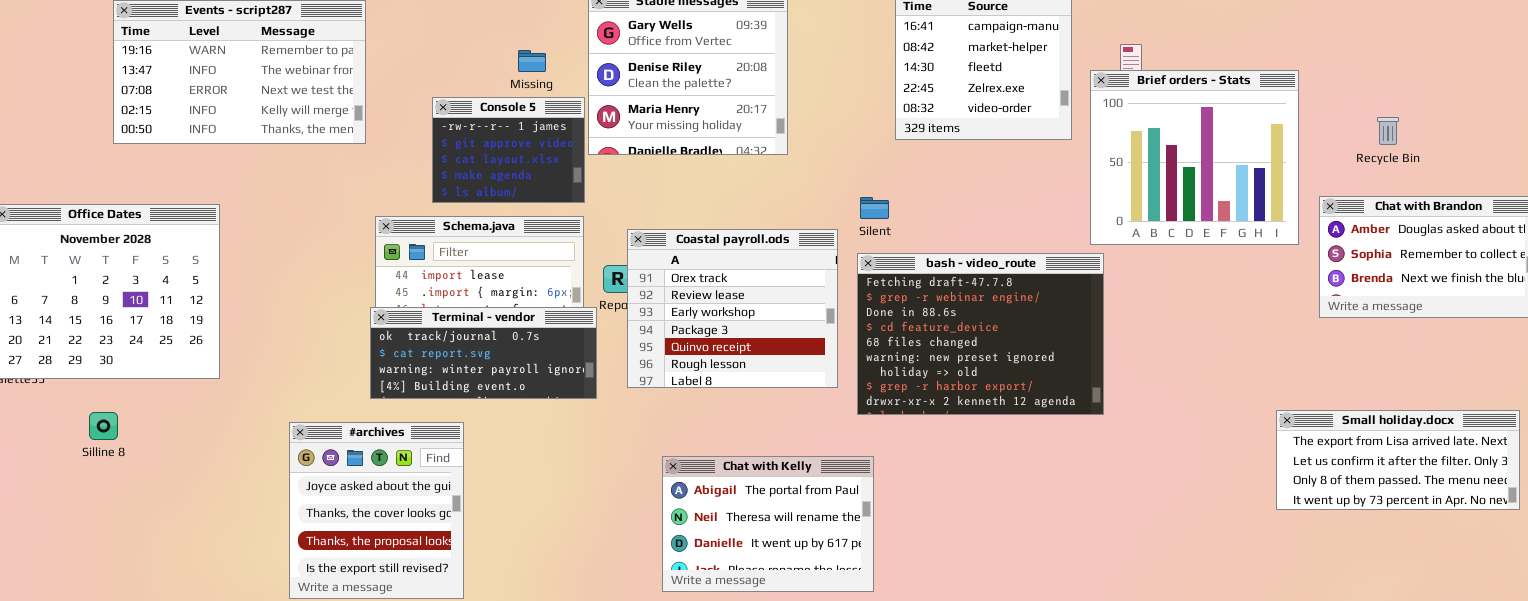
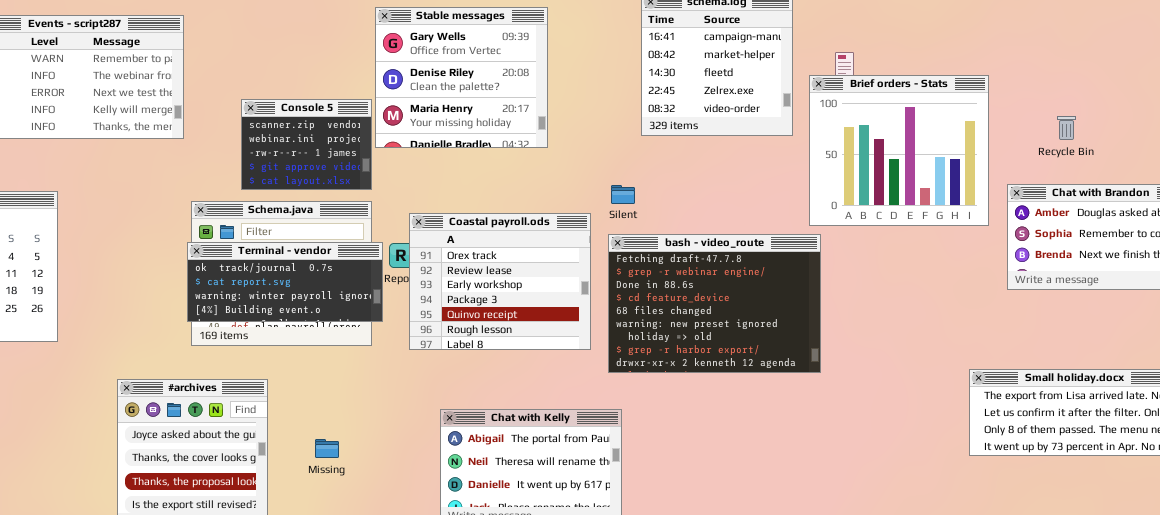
Missing: [518,50,546,72] -> [315,439,339,458], moved
Console 5: [432,97,585,203] -> [241,99,372,190], scrolled up 2 rows
Terminal - vendor: [370,307,597,399] -> [187,242,383,322], moved

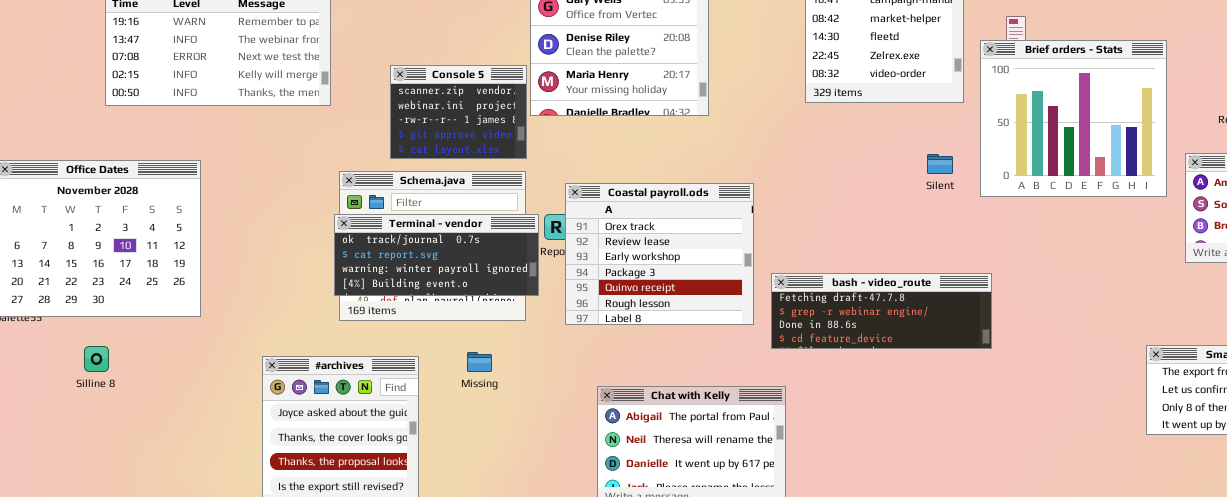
Silent: [611,185,635,204] -> [927,154,953,174], moved
bash - video_route: [608,234,821,373] -> [771,273,992,349], resized
Missing: [315,439,339,458] -> [467,352,492,372], moved

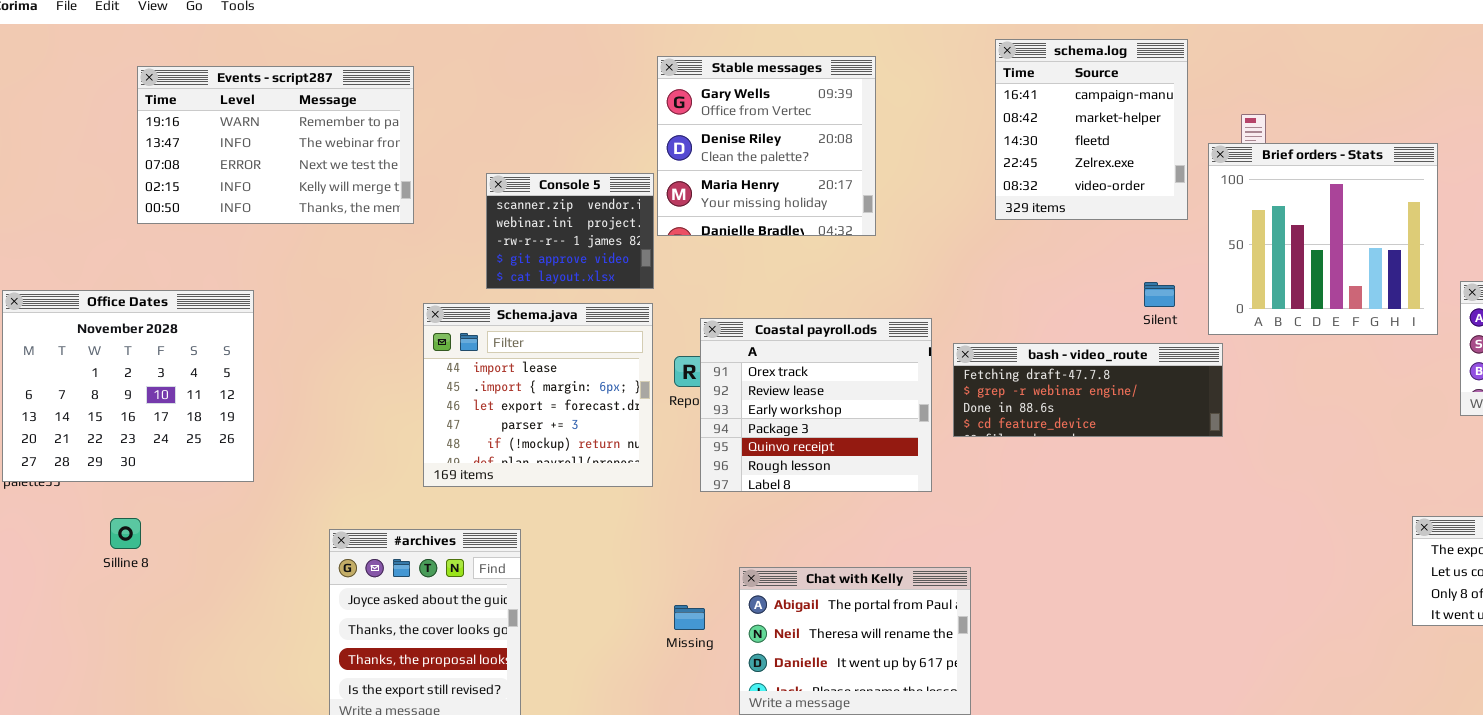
Terminal - vendor: [334,214,539,296] -> none, closed
bash - video_route: [771,273,992,349] -> [953,343,1223,437], moved
Missing: [467,352,492,372] -> [674,605,705,630], moved

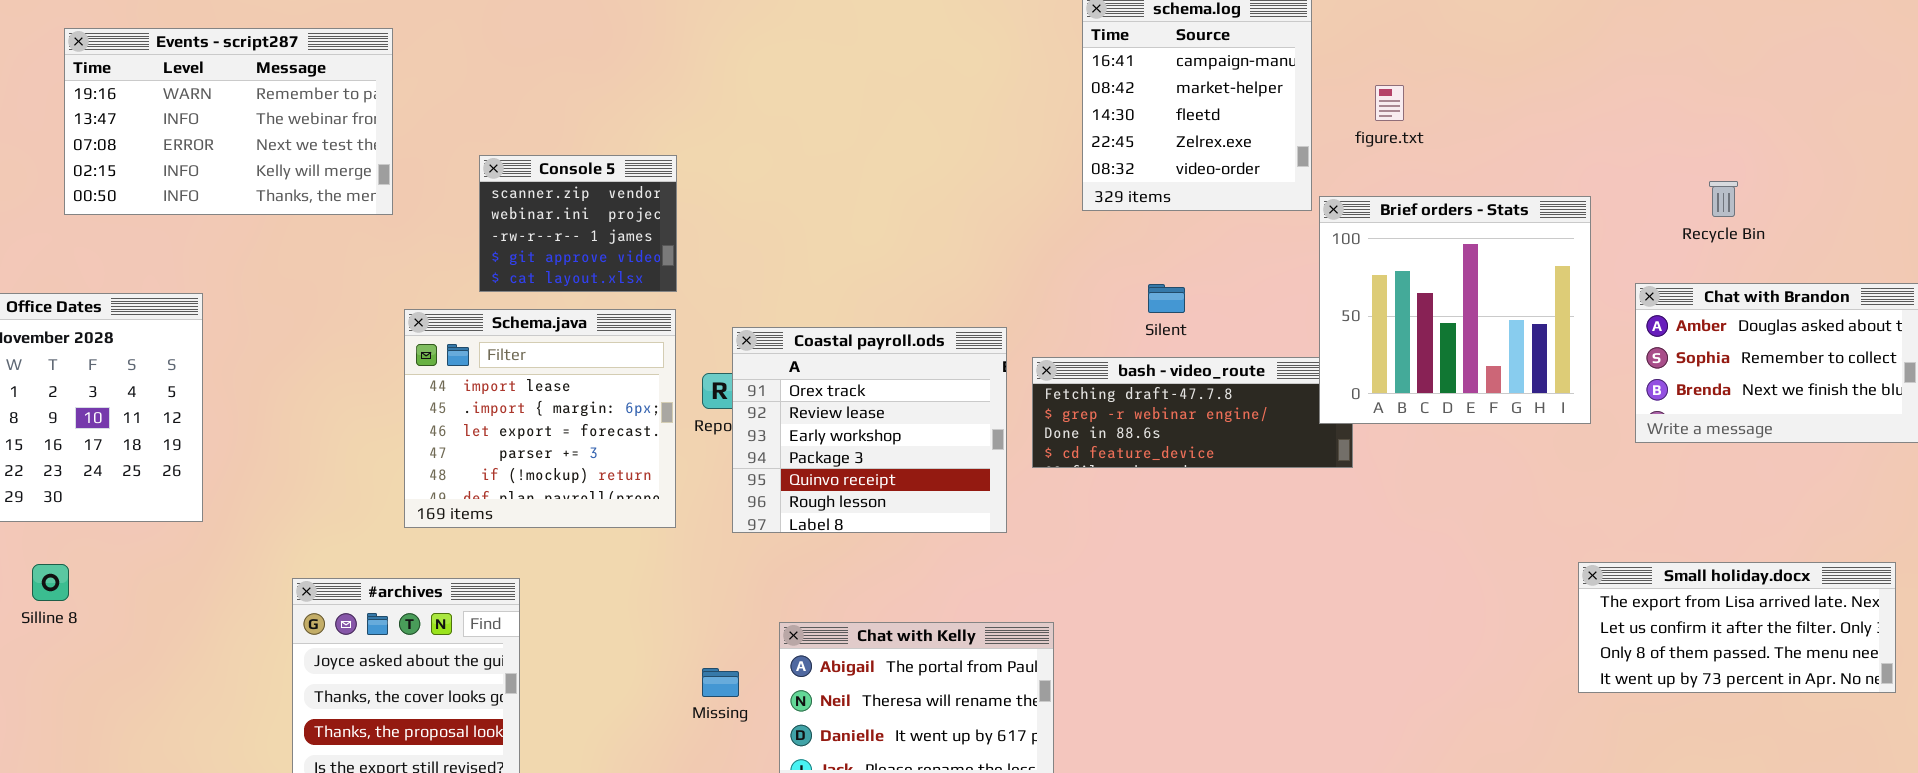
Stable messages: [657,56,876,236] -> none, closed
Brief orders - Stats: [1208,143,1438,335] -> [1319,196,1591,424], moved
Silent: [1144,282,1175,307] -> [1148,284,1185,313], moved

